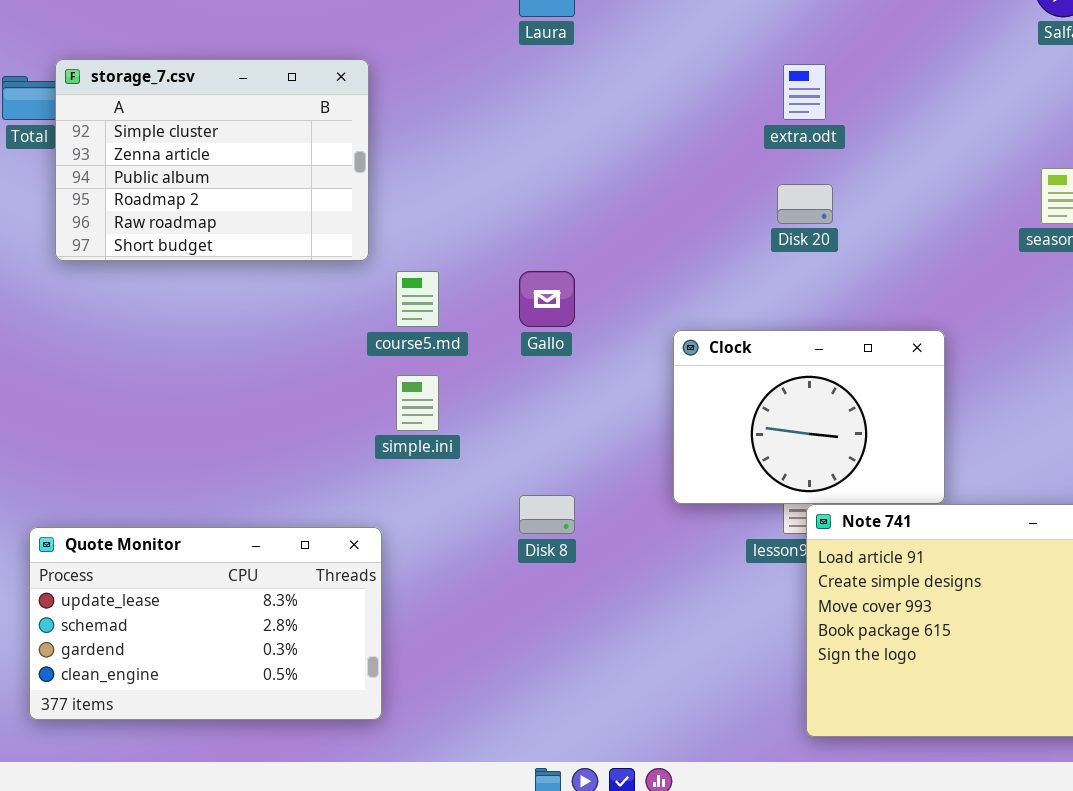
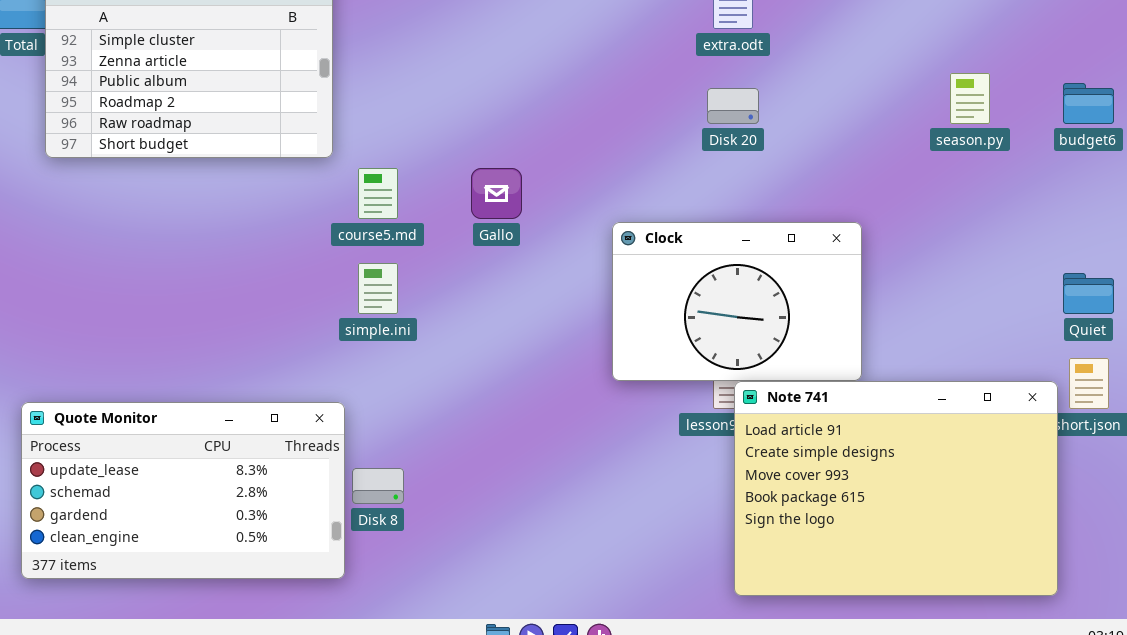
Disk 8: [519,495,575,534] -> [352,468,404,504], moved

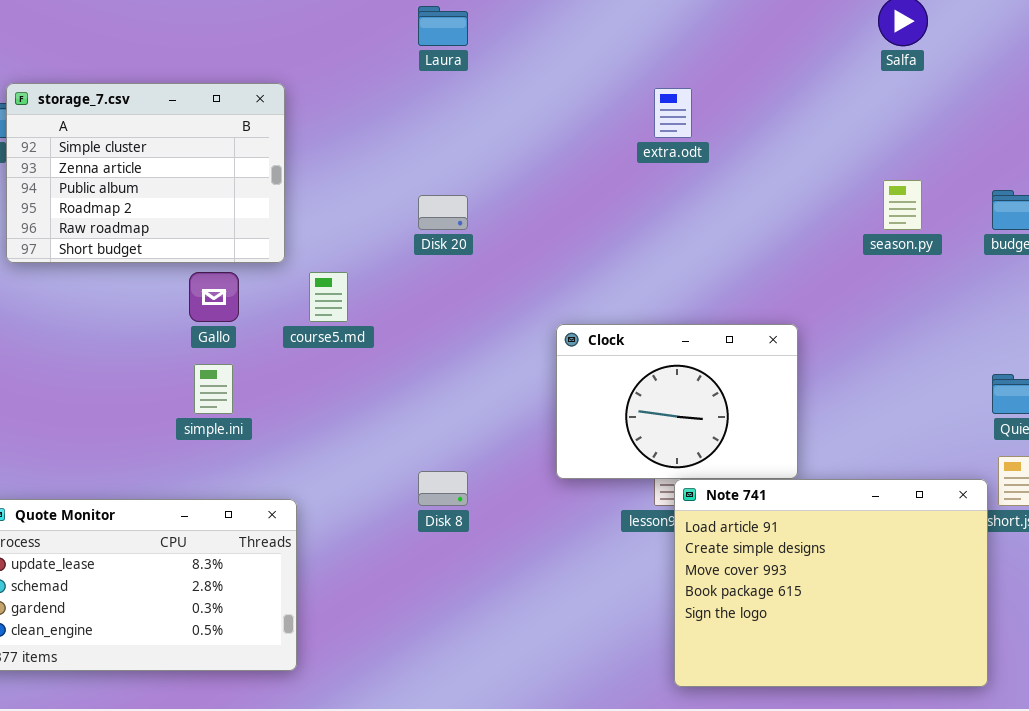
Disk 20: [707,88,759,124] -> [418,195,468,230], moved
Gallo: [471,168,522,219] -> [189,272,239,322], moved
simple.ini: [358,263,398,314] -> [194,364,233,414], moved
Disk 8: [352,468,404,504] -> [418,471,468,506], moved

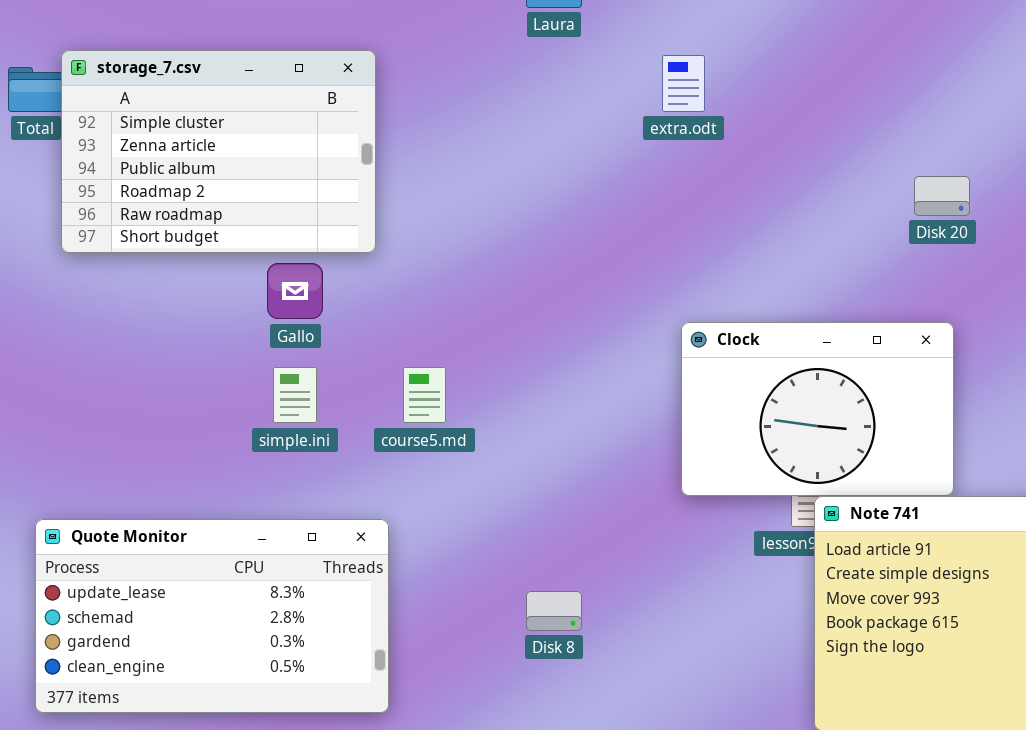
extra.odt: [654,88,692,138] -> [662,55,705,112], moved
Disk 20: [418,195,468,230] -> [914,176,970,216], moved
course5.md: [309,272,348,322] -> [403,367,446,423], moved
Disk 8: [418,471,468,506] -> [526,591,582,631], moved

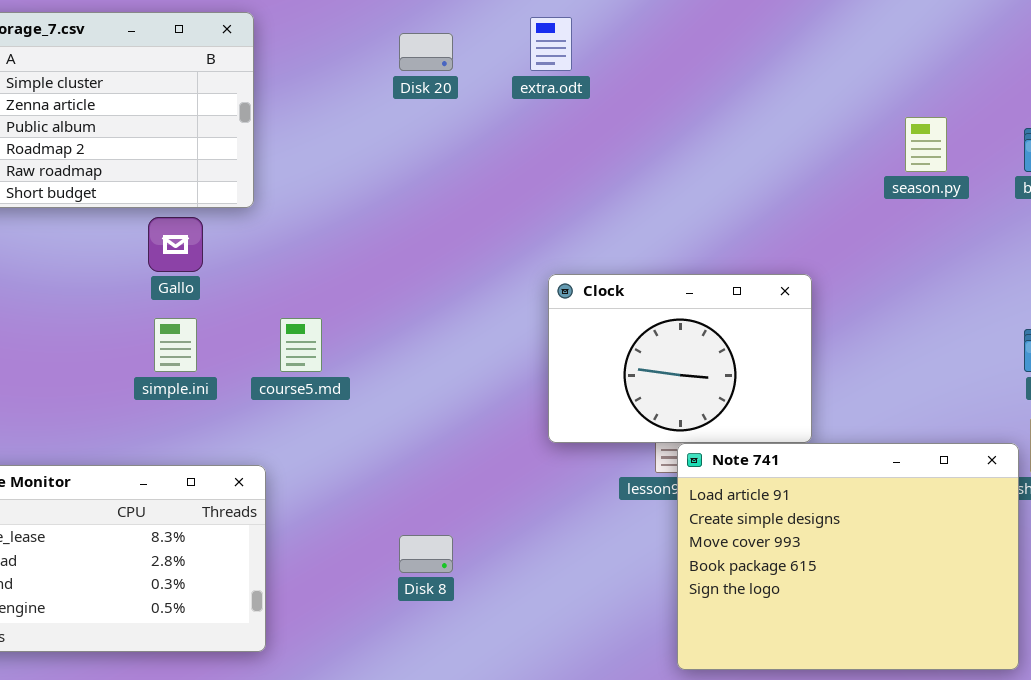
Disk 20: [914,176,970,216] -> [399,33,453,71], moved

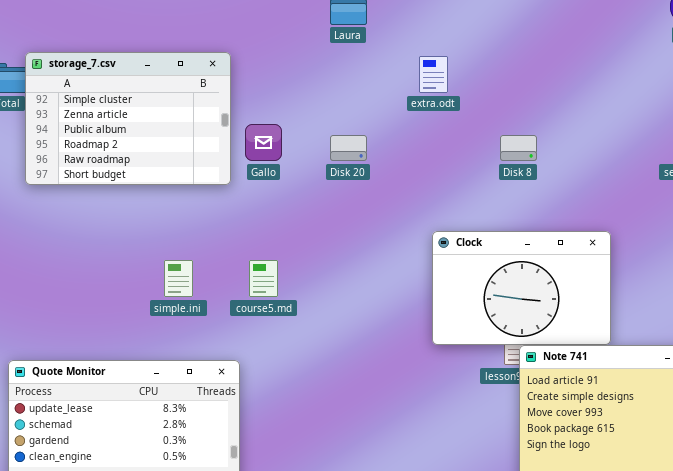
Disk 20: [399,33,453,71] -> [330,135,367,161], moved
Gallo: [148,217,203,272] -> [245,124,282,161], moved
Disk 8: [399,535,453,573] -> [500,135,537,161], moved

